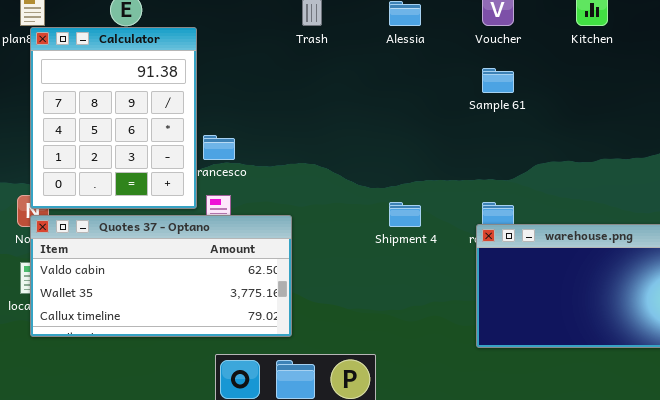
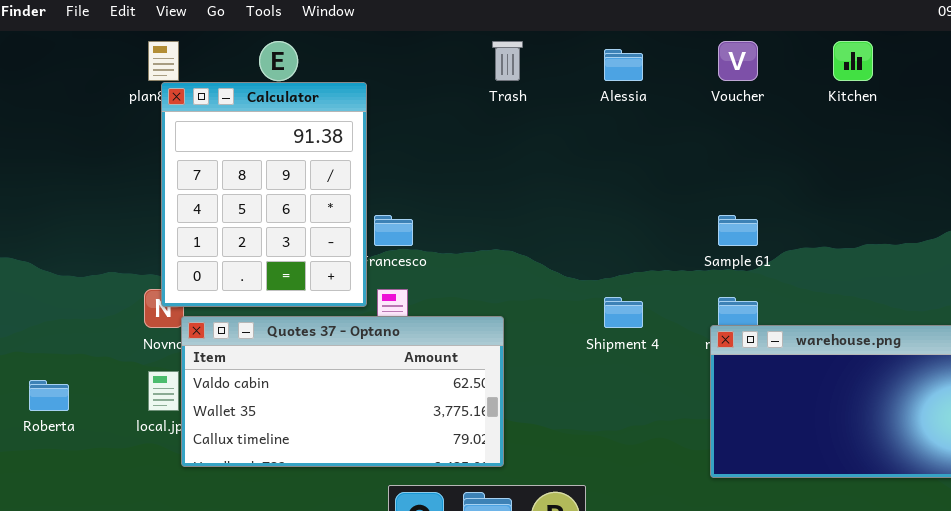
Sample 61: [482,68,514,93] -> [718,215,758,246], moved
Quotes 37 - Optano: [30,215,292,337] -> [181,316,504,467], moved

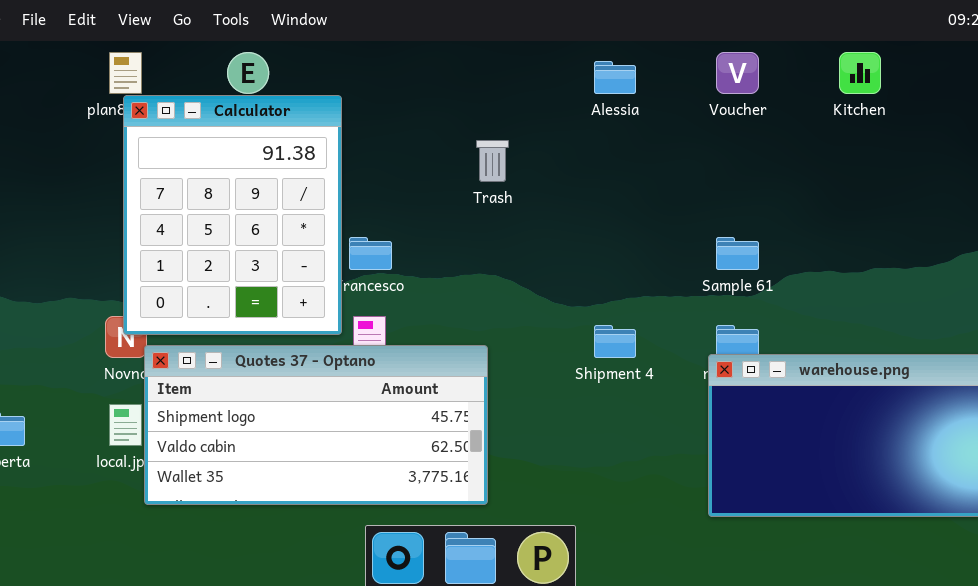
Trash: [492,41,523,81] -> [476,140,509,182], moved
Quotes 37 - Optano: [181,316,504,467] -> [144,345,488,505], scrolled up 1 row

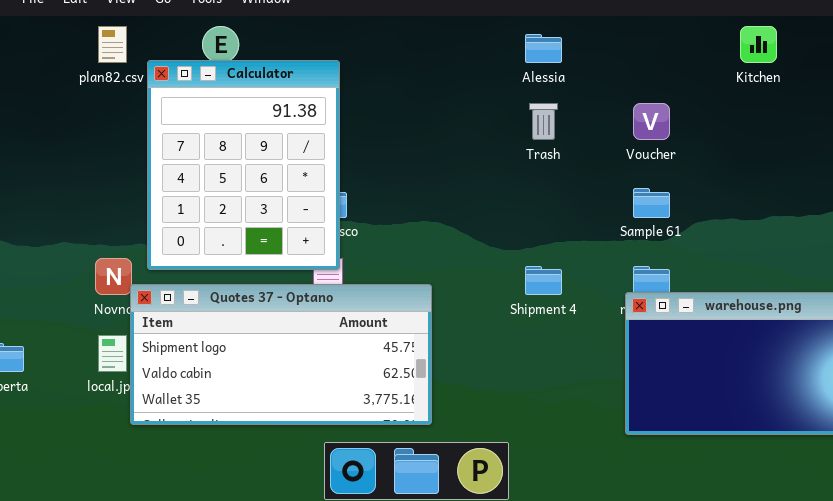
Voucher: [716,52,759,94] -> [633,103,670,140], moved
Calculator: [123,95,342,335] -> [147,60,340,270], moved
Trash: [476,140,509,182] -> [529,103,558,140], moved

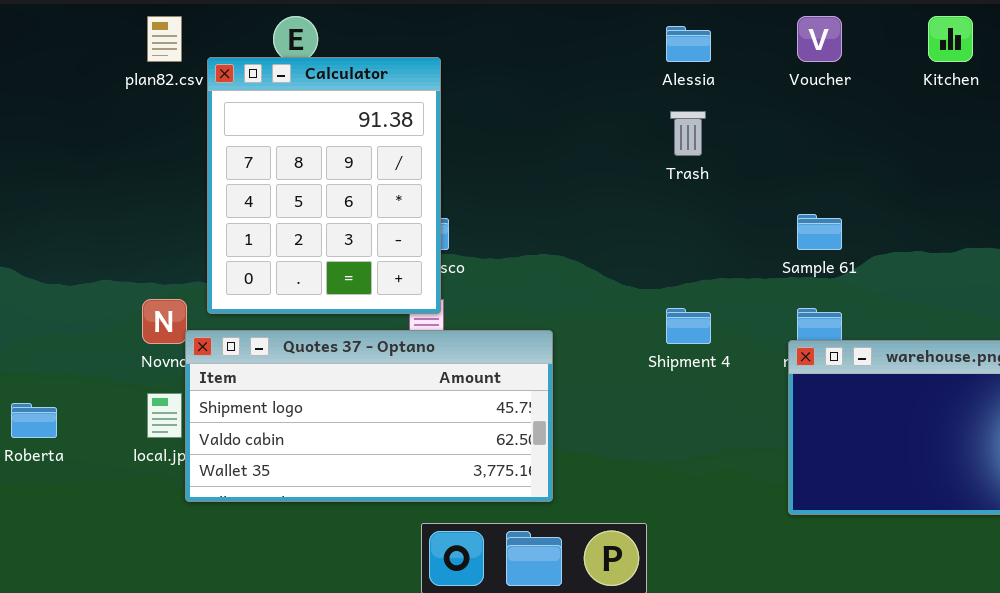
Voucher: [633,103,670,140] -> [797,16,842,62], moved

